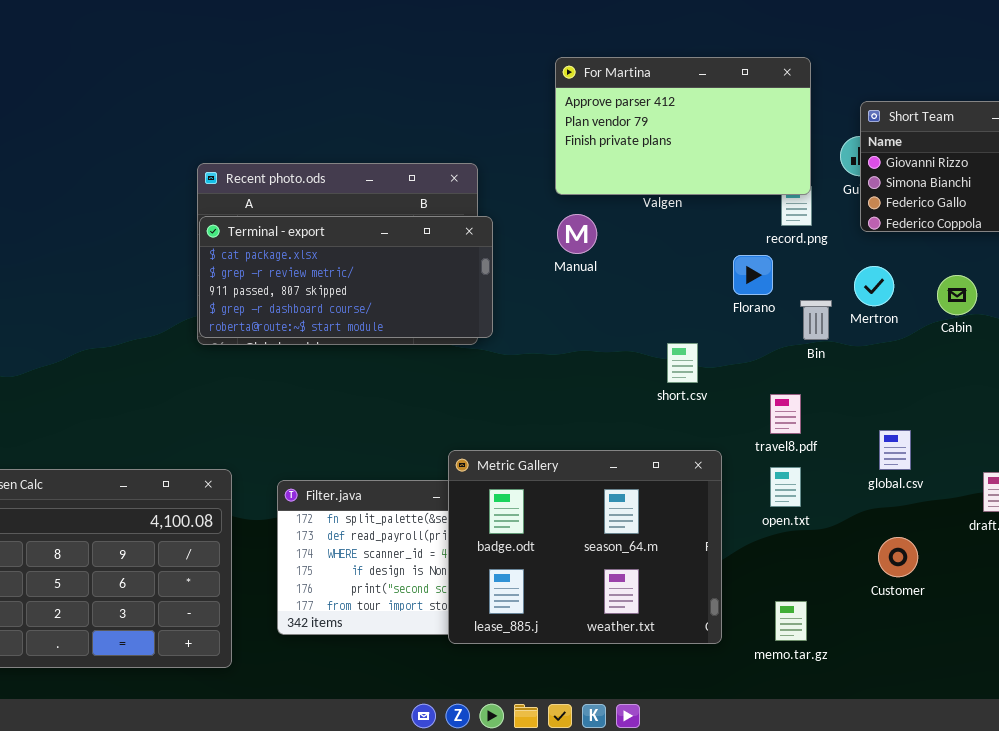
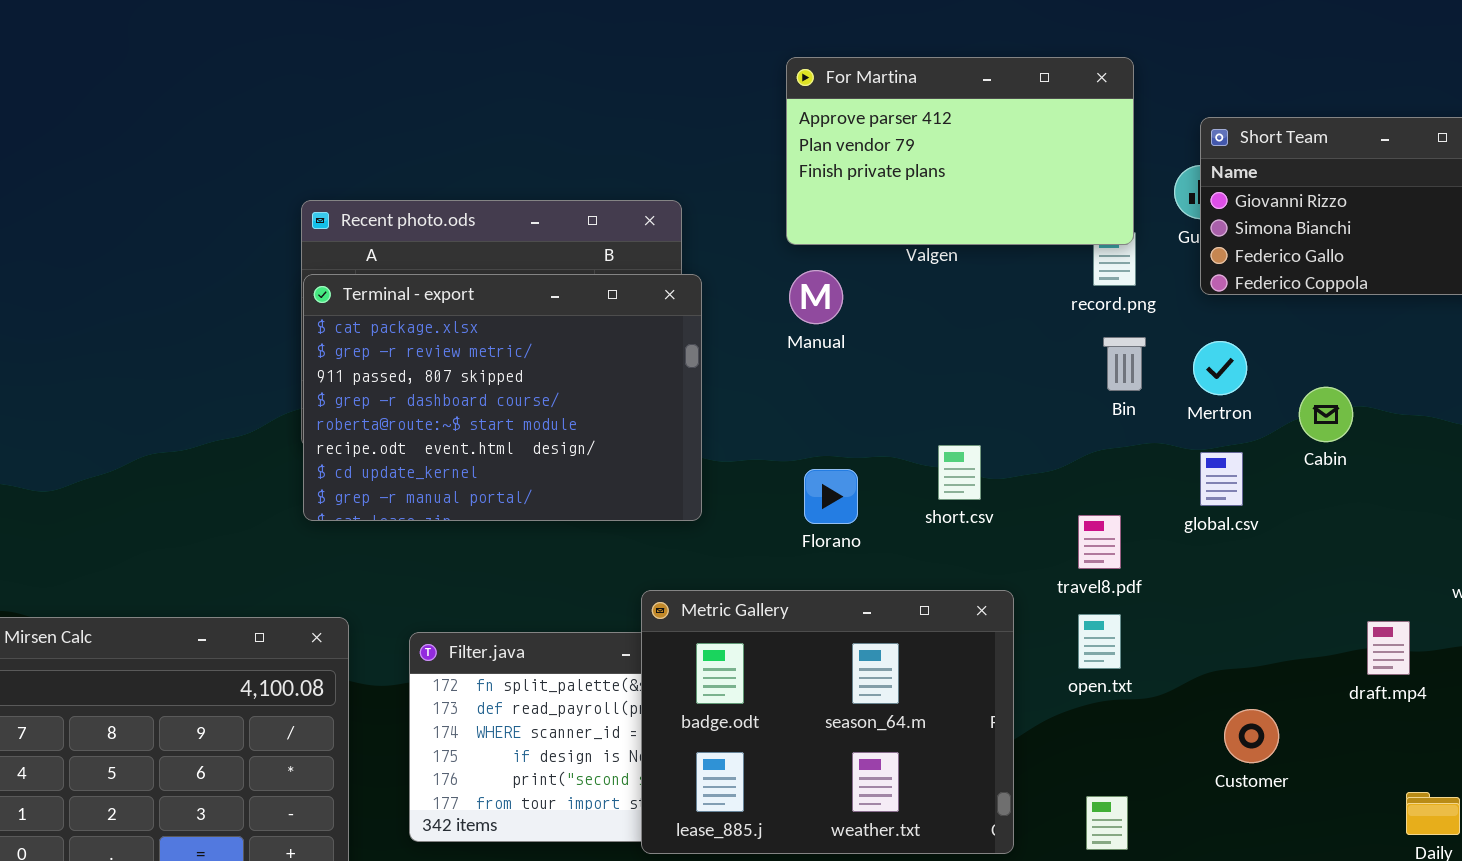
Terminal - export: [199,216,493,338] -> [303,274,702,521], resized
Florano: [733,255,773,295] -> [804,469,858,524], moved
Cabin: [937,275,977,315] -> [1299,387,1353,442], moved
Bin: [800,300,832,340] -> [1103,337,1146,391], moved
global.csv: [879,430,911,470] -> [1200,452,1243,506], moved

